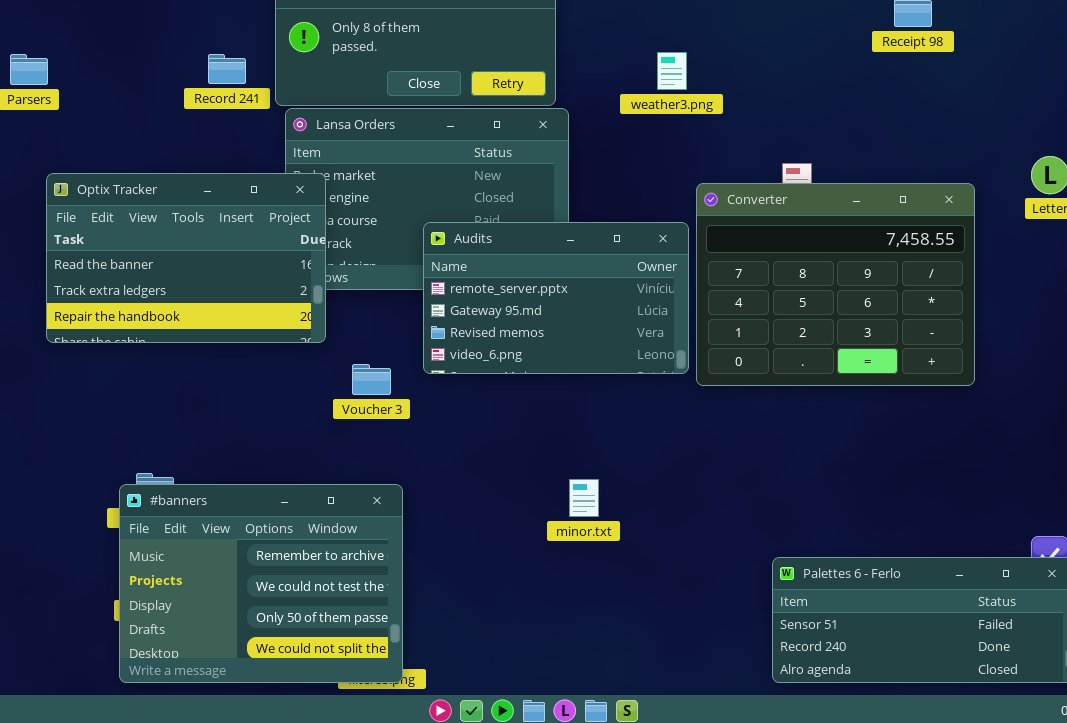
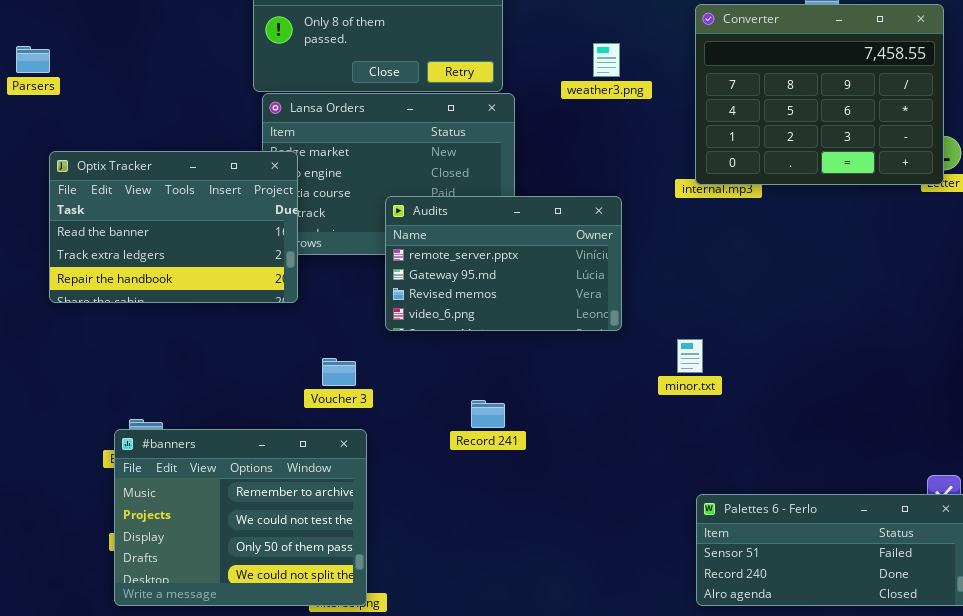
Record 241: [208,54,246,84] -> [471,400,505,428], moved
Converter: [696,183,975,386] -> [695,4,944,185], moved
Voucher 3: [352,364,391,395] -> [322,358,356,386], moved
minor.txt: [569,479,599,517] -> [677,339,703,373], moved

